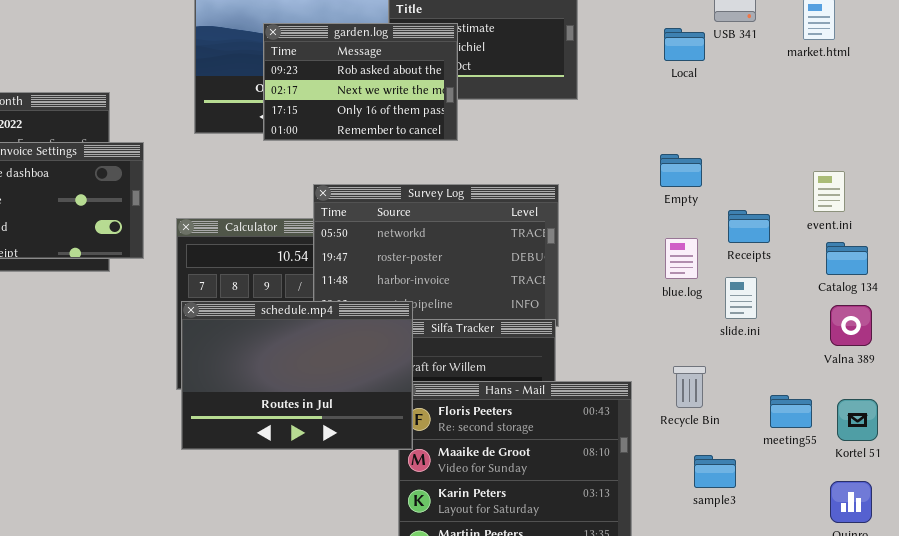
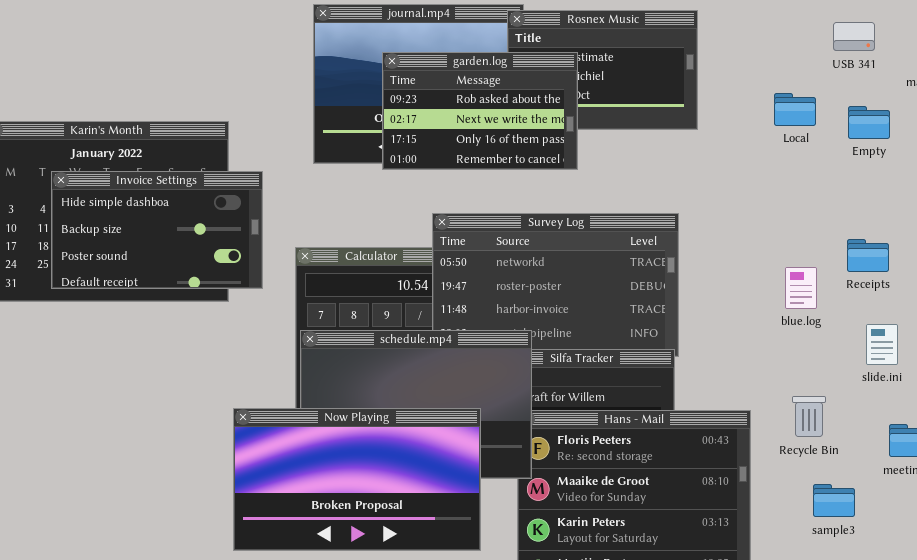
Local: [664,28,705,61] -> [774,93,816,126], moved
Empty: [660,154,702,187] -> [848,106,890,139], moved
slide.ini: [725,277,757,319] -> [866,324,898,365], moved
Now Playing: none -> [233,408,481,551], opened

